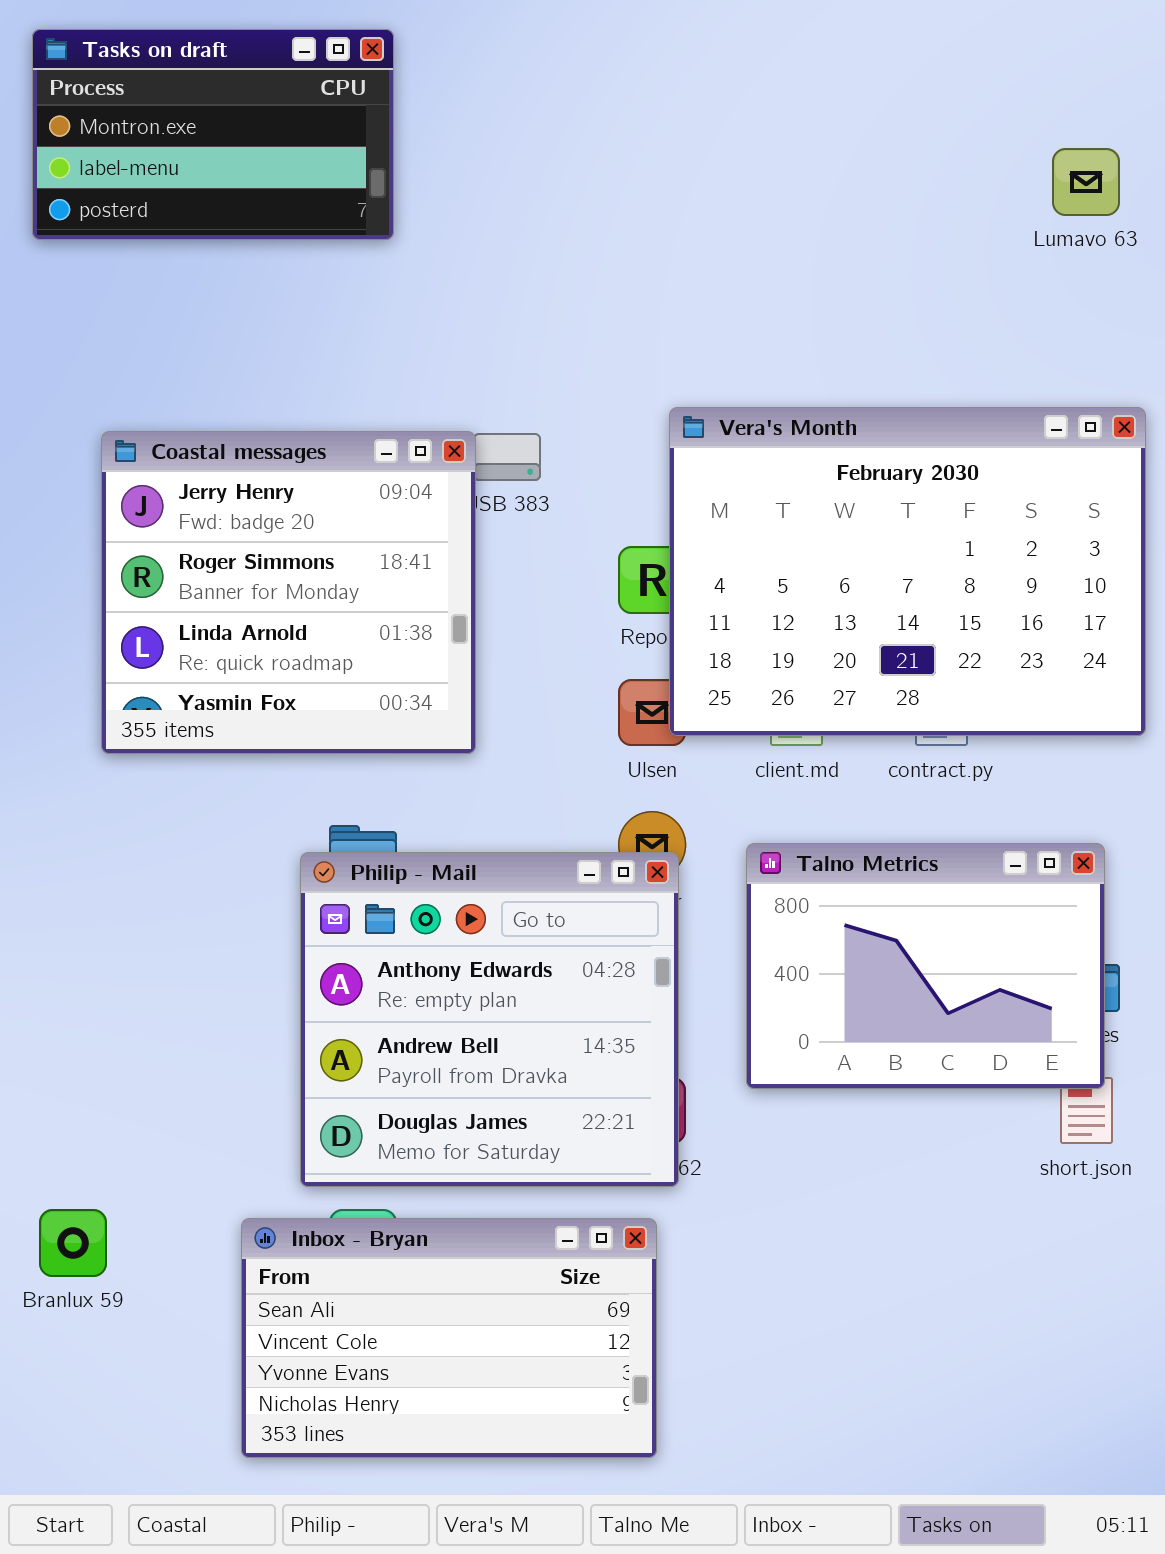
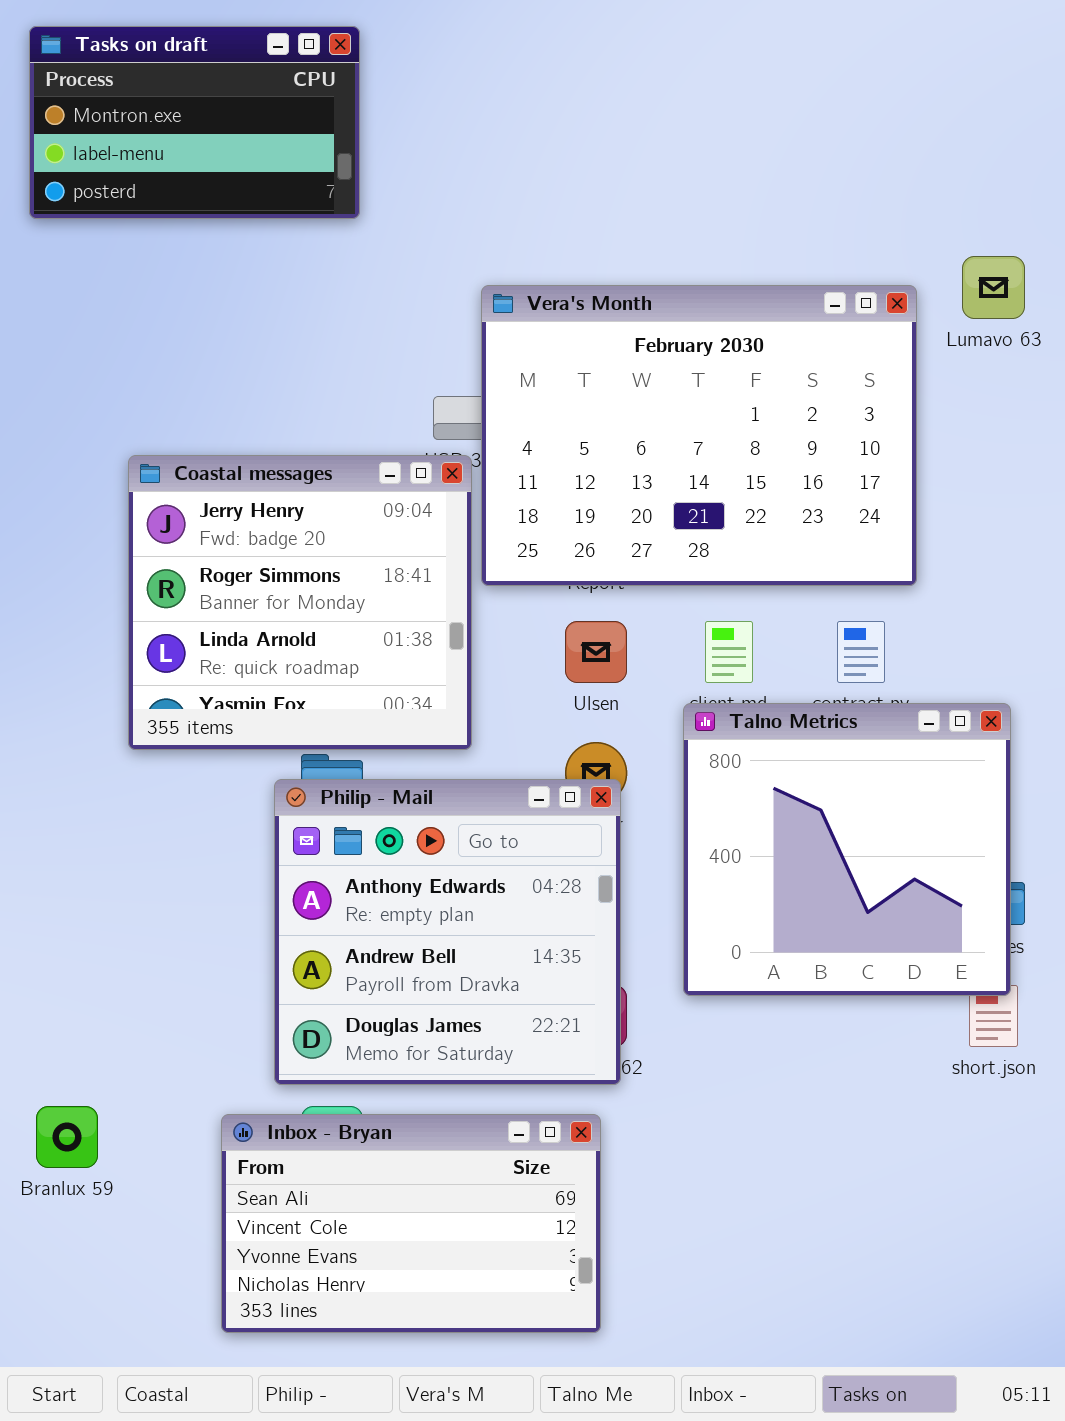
Lumavo 63: [1052,148,1120,216] -> [962,256,1025,319], moved
Vera's Month: [669,407,1146,736] -> [481,285,917,586], moved
Coastal messages: [101,431,476,754] -> [128,455,472,750], moved
Talno Metrics: [746,843,1105,1089] -> [683,703,1011,996], resized

